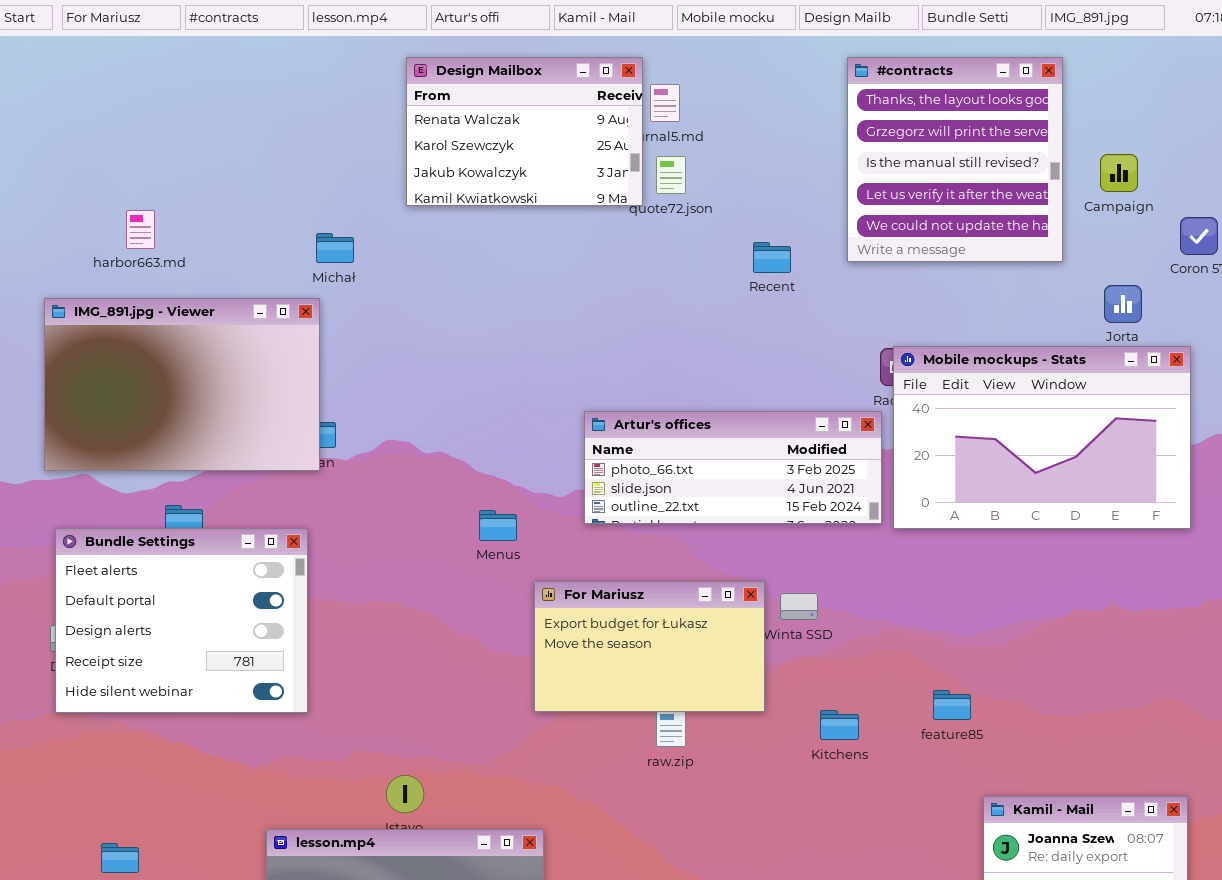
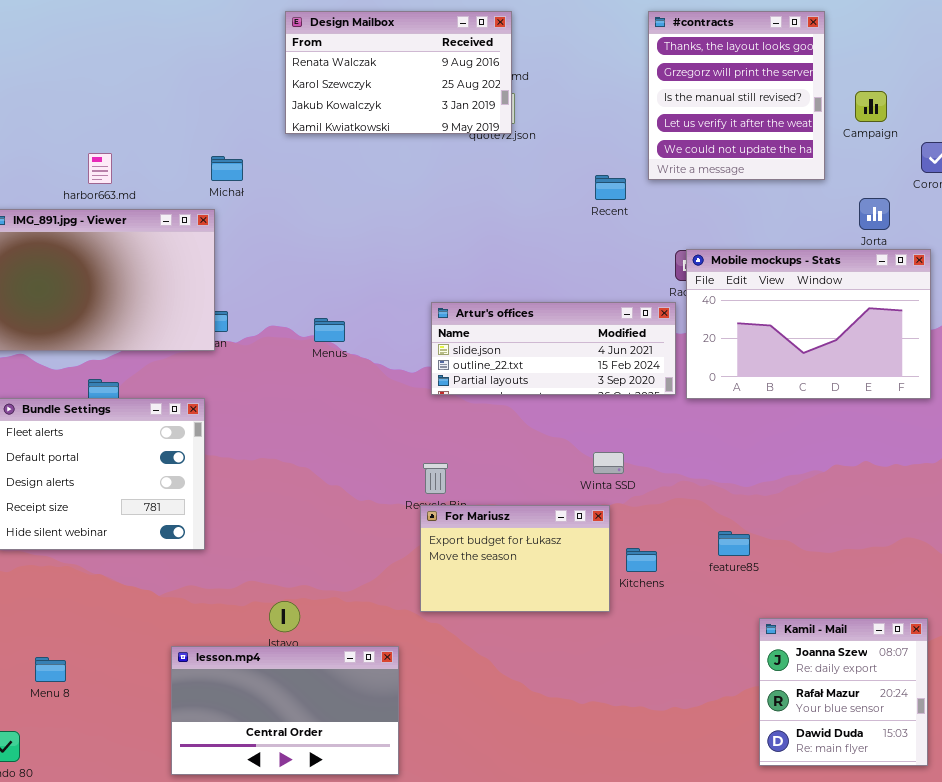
Design Mailbox: [406,57,643,206] -> [285,11,512,134], resized
harbor663.md: [126,210,155,249] -> [88,153,112,184], moved
Recent: [753,242,791,273] -> [595,175,626,200], moved
Artur's offices: [584,411,882,524] -> [431,302,676,395], scrolled down 1 row
Menus: [479,510,517,541] -> [314,318,345,342], moved
For Mariusz: [534,581,765,712] -> [420,505,610,612], moved

